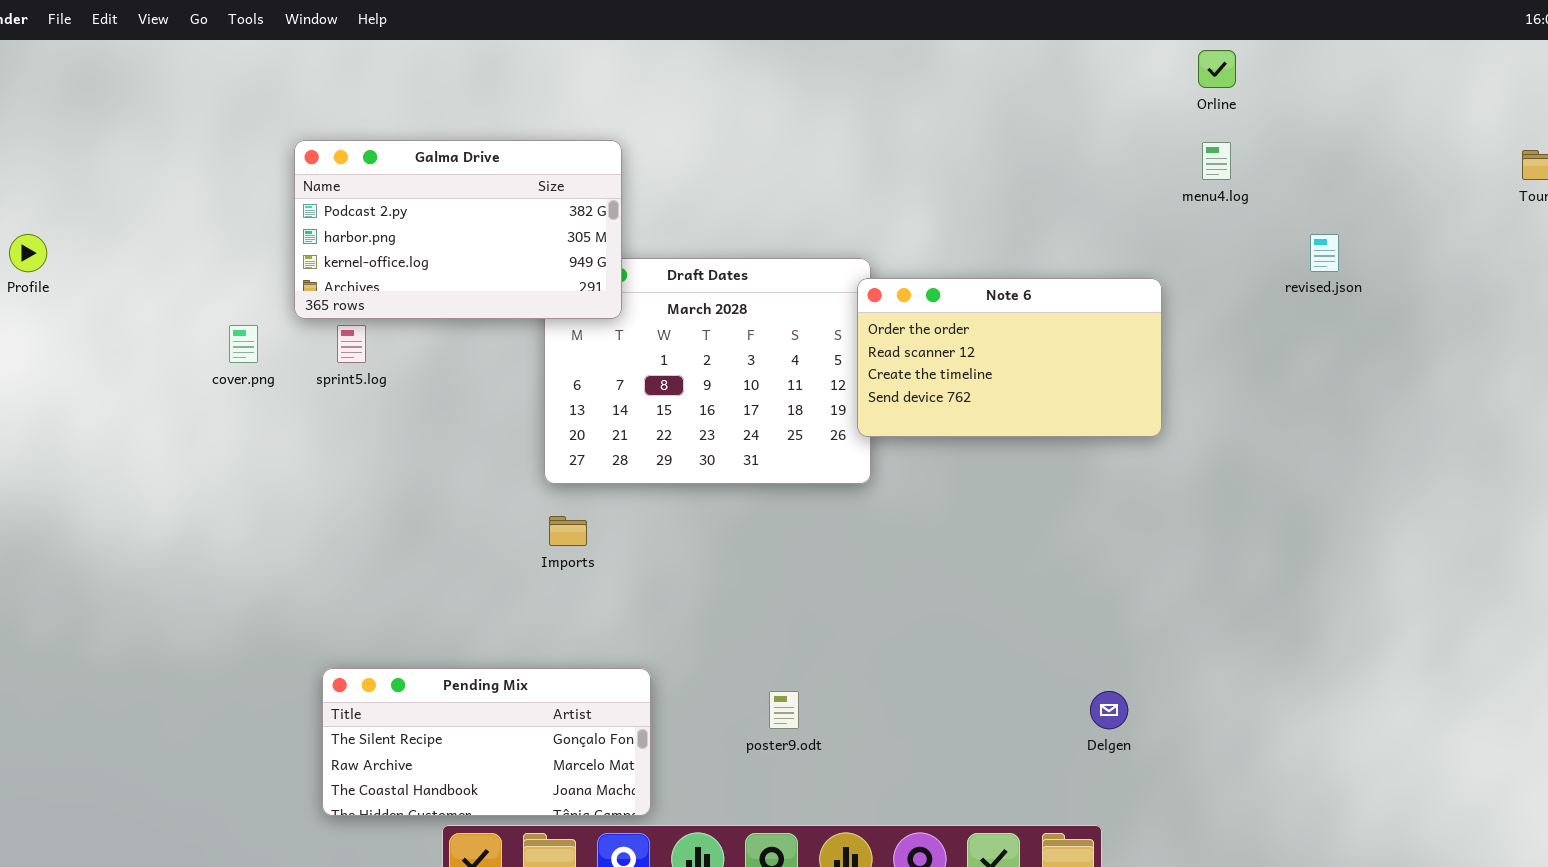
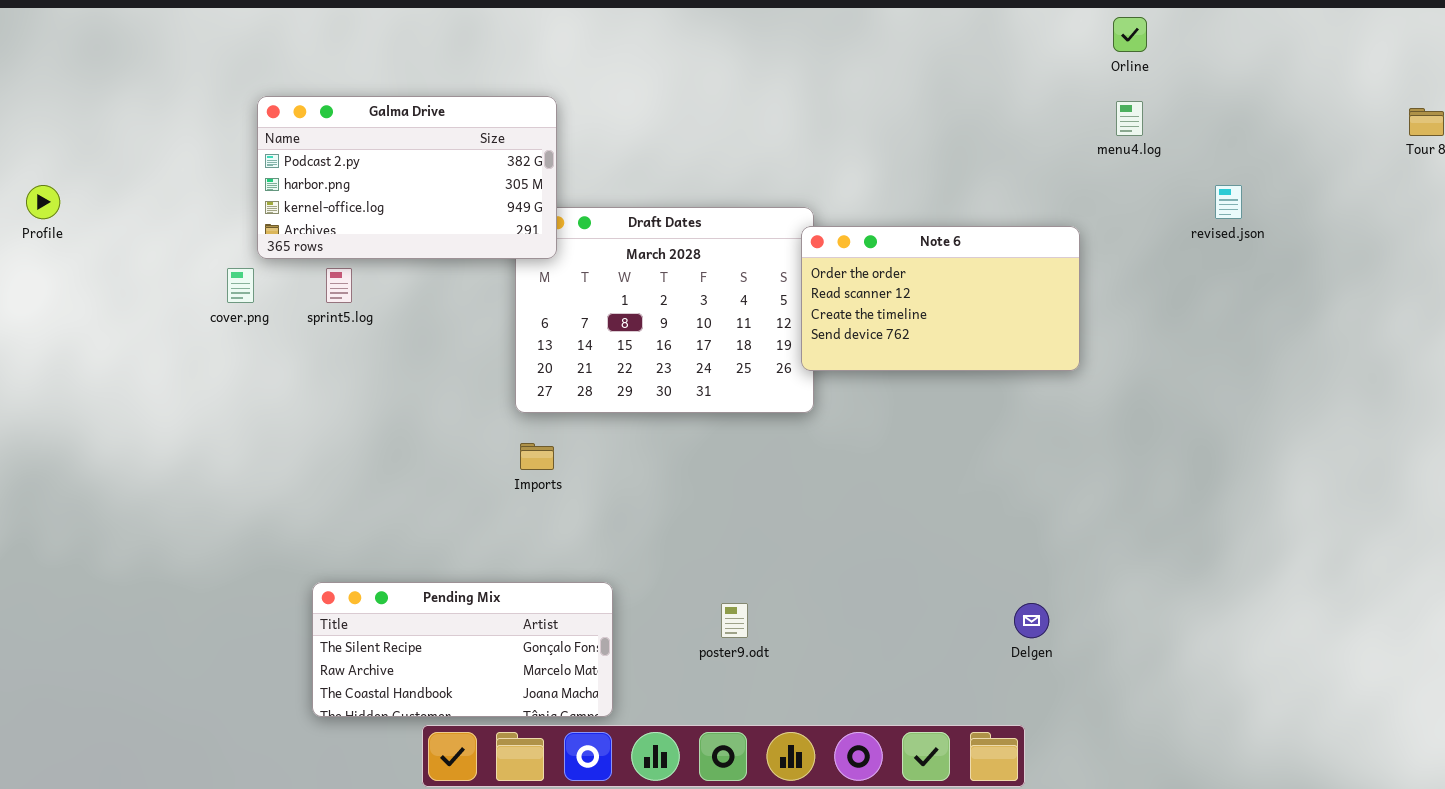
Galma Drive: [294,140,622,319] -> [257,96,557,259], moved

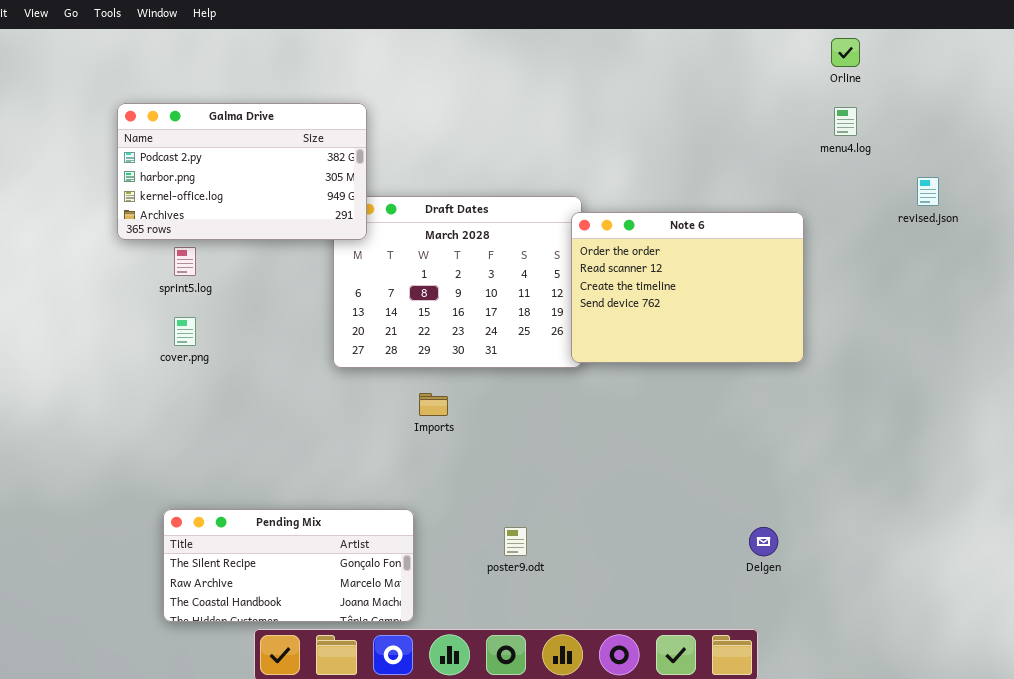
Note 6: [801,226,1080,371] -> [571,212,804,363], resized
cover.png: [227,268,254,303] -> [174,317,196,346], moved
Imports: [520,443,554,470] -> [419,393,448,416], moved

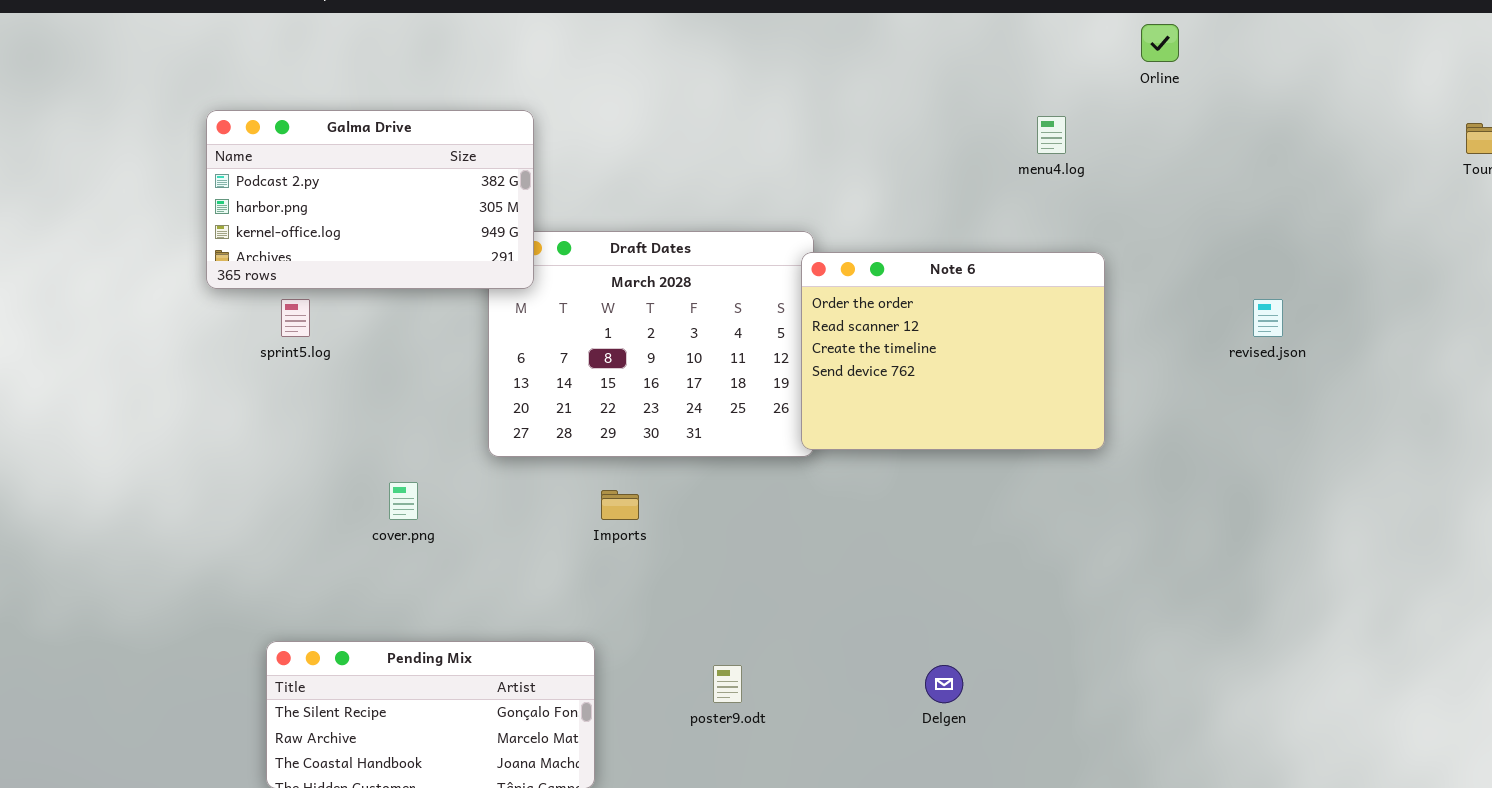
menu4.log: [834,107,857,136] -> [1037,116,1066,154], moved
revised.json: [917,177,939,206] -> [1253,299,1283,337], moved
cover.png: [174,317,196,346] -> [389,482,418,520], moved
Delgen: [749,527,778,556] -> [925,665,963,703], moved

